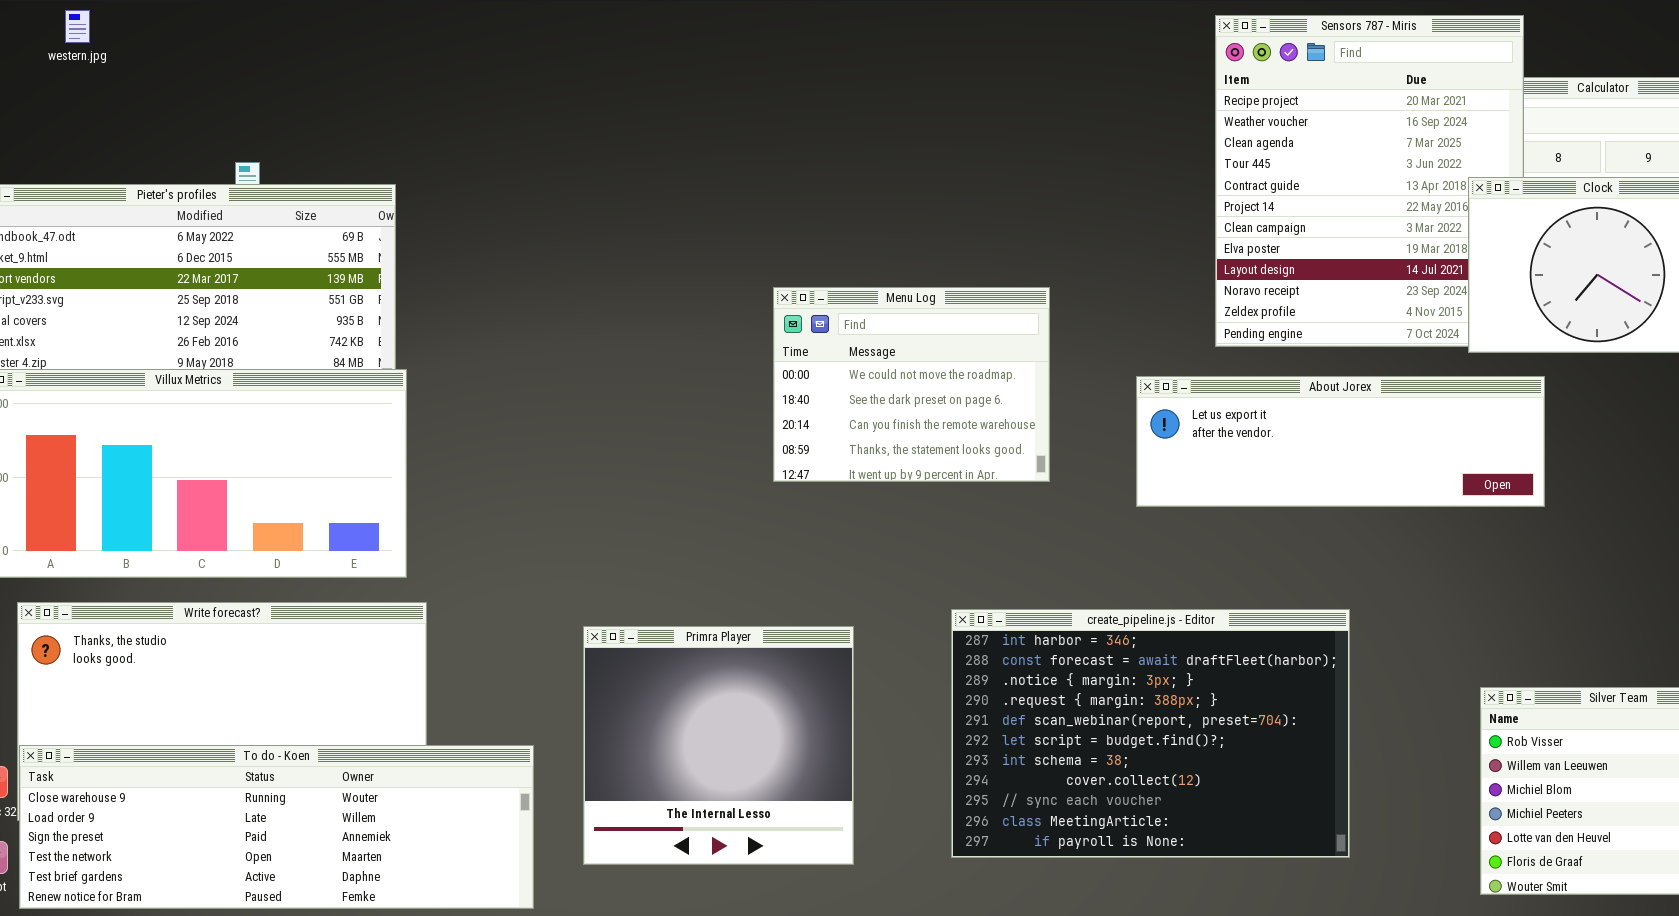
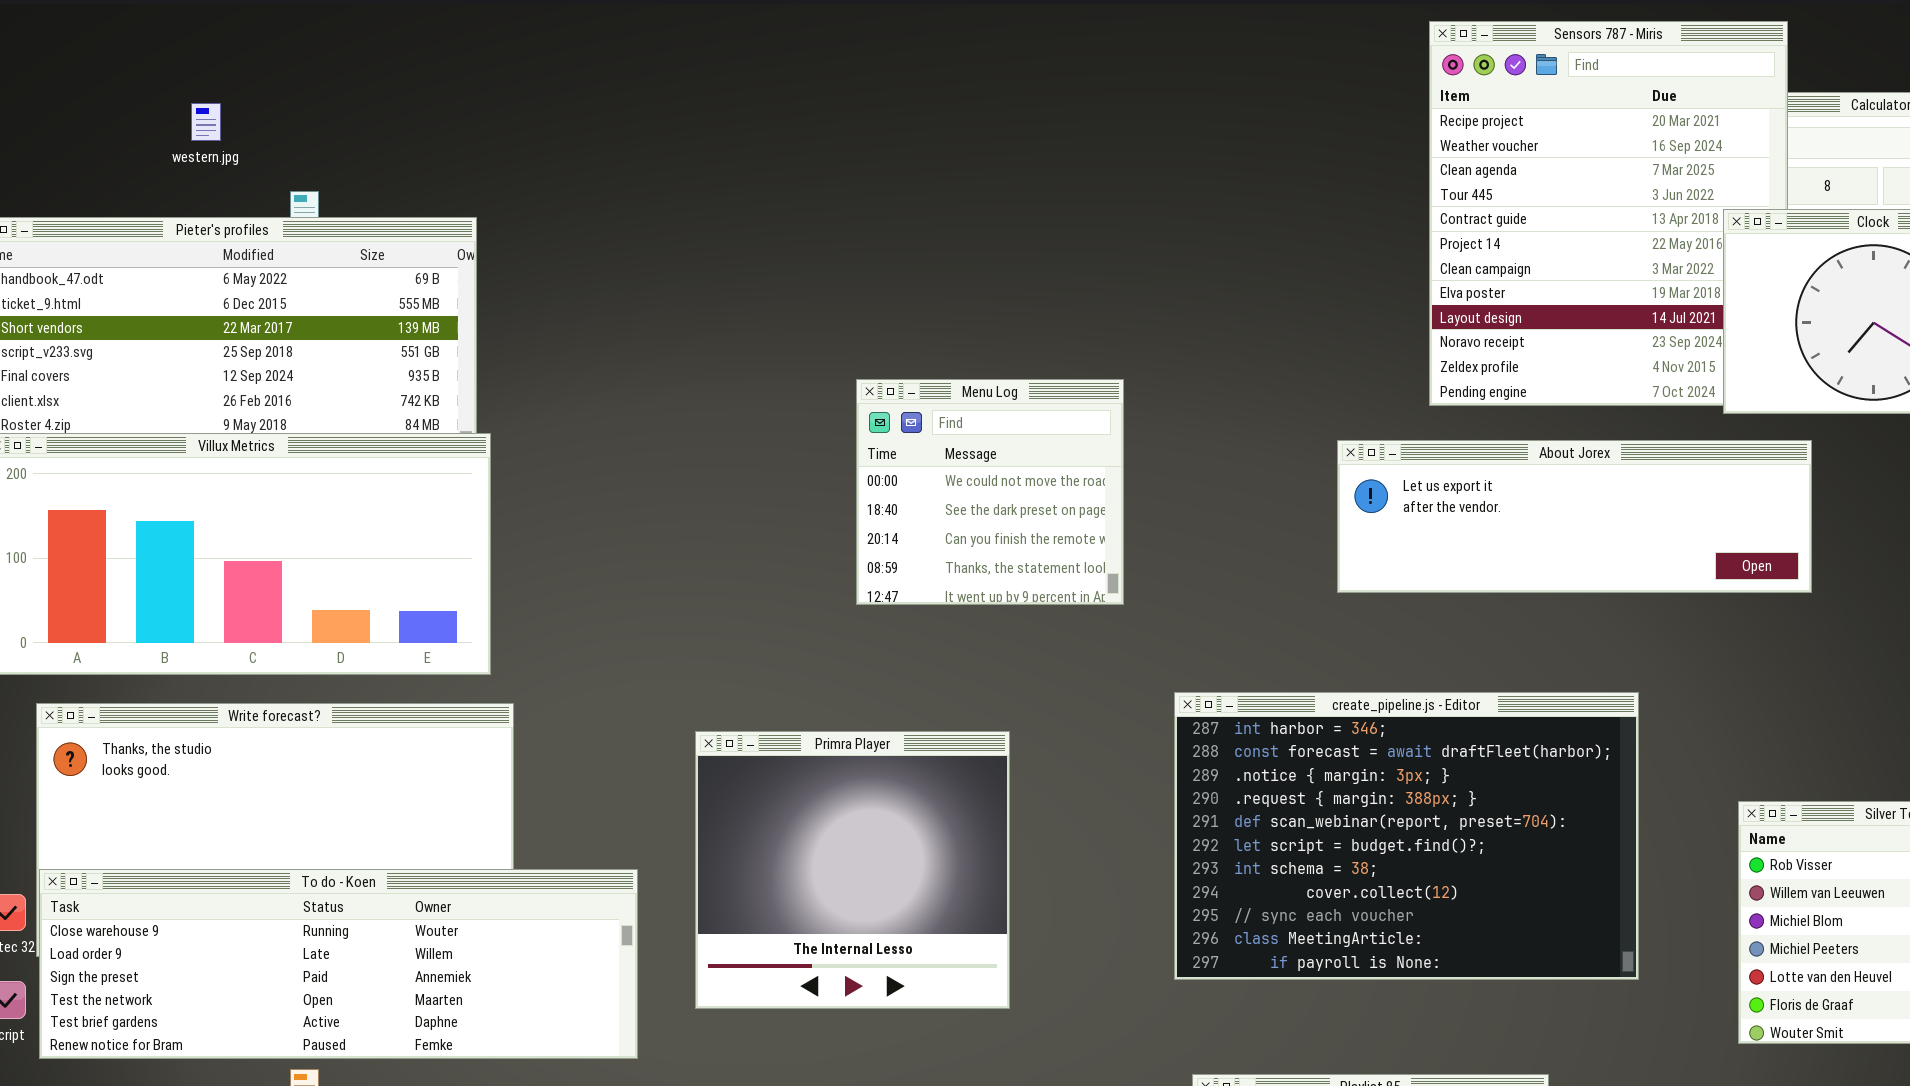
western.jpg: [65,10,90,43] -> [191,103,221,141], moved
Menu Log: [773,287,1050,482] -> [856,379,1124,605], moved, resized
create_pipeline.js - Editor: [951,609,1350,858] -> [1174,692,1639,980], moved

